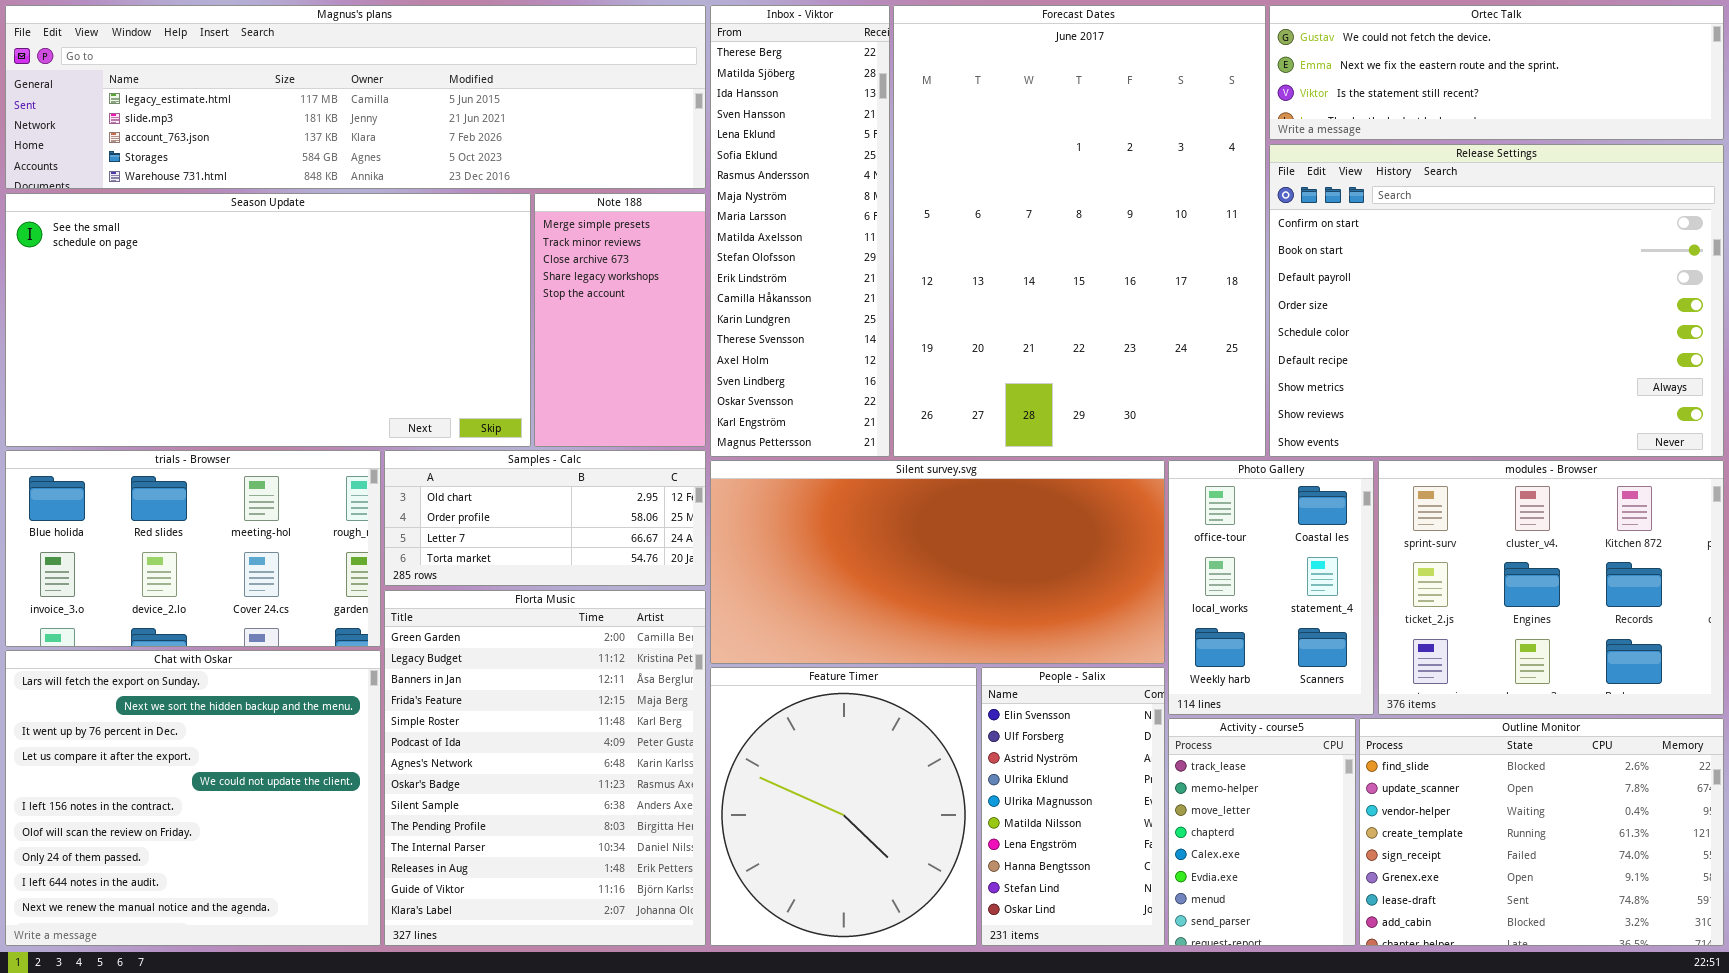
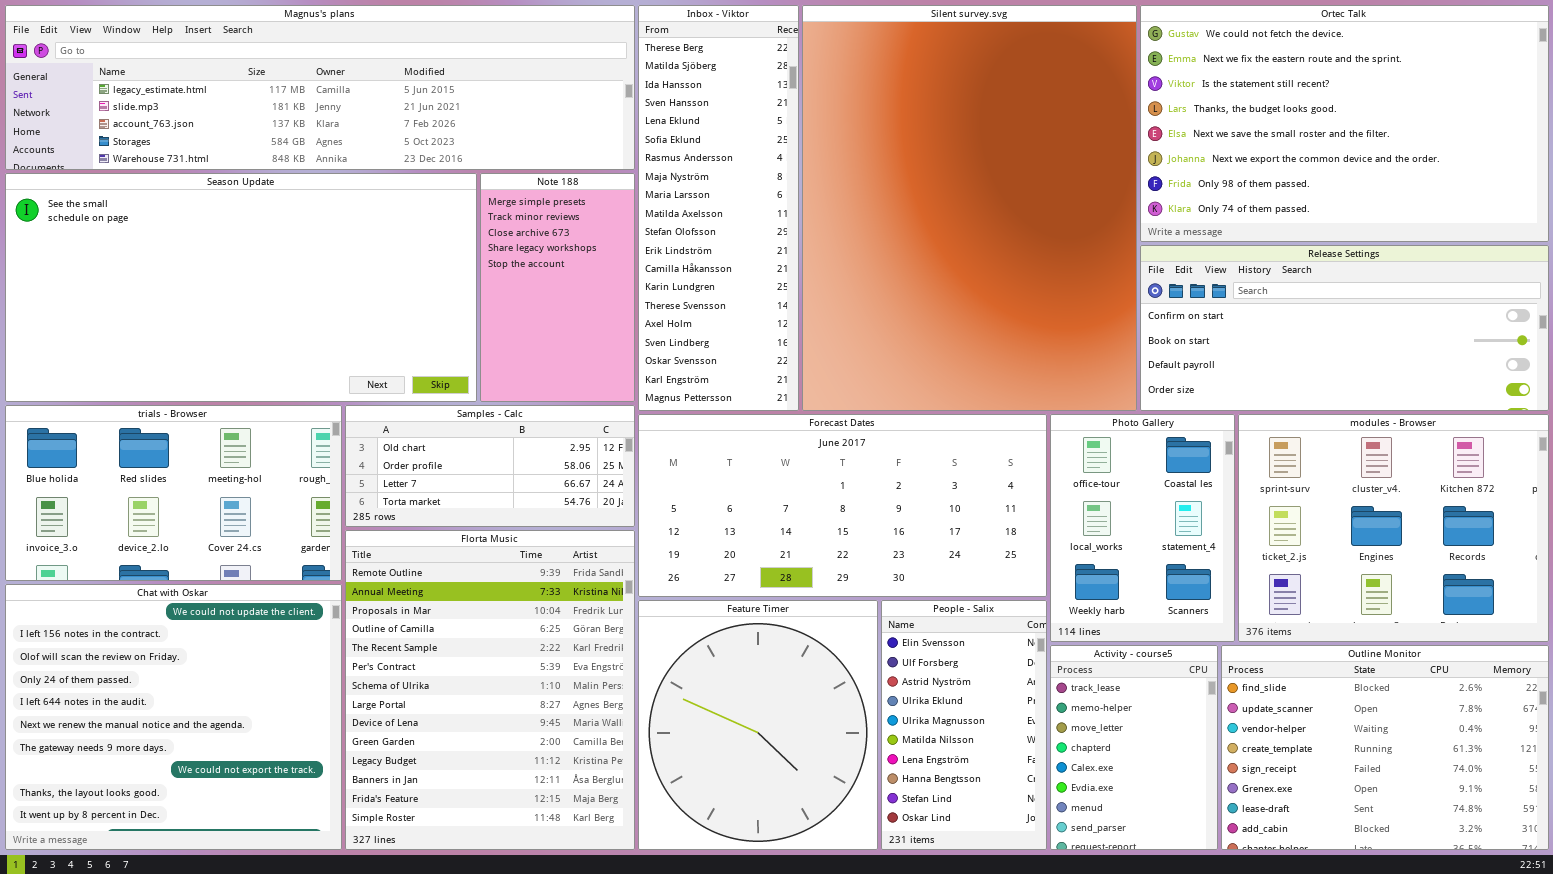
Forecast Dates: [893,5,1266,457] -> [638,414,1047,597], moved, resized
Ortec Talk: [1269,5,1724,140] -> [1140,5,1549,242], resized
Release Settings: [1269,144,1724,457] -> [1140,245,1549,411], resized
Silent survey.svg: [710,460,1165,664] -> [802,5,1137,411], moved, resized
Florta Music: [384,590,706,946] -> [345,530,635,850], scrolled up 9 rows
Chat with Oskar: [5,650,381,946] -> [5,584,342,850], scrolled down 4 rows

